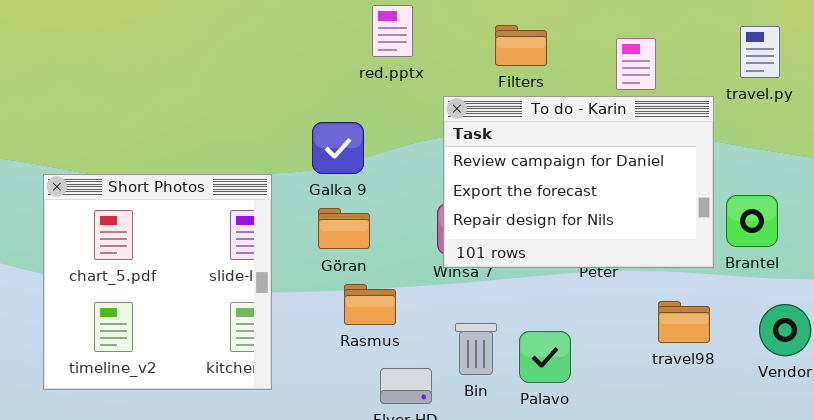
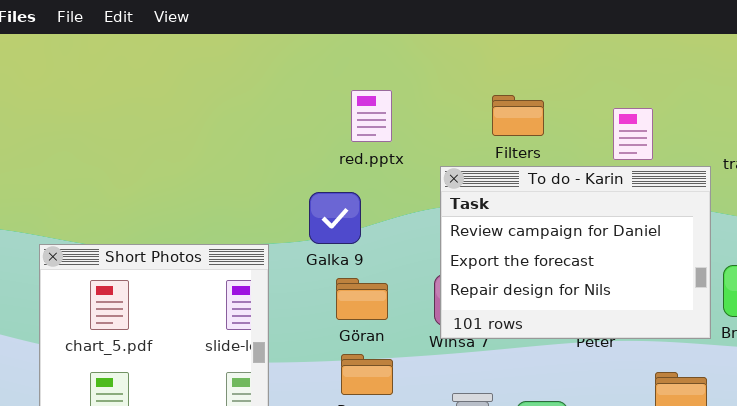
red.pptx: [372,5,413,57] -> [351,90,392,142], moved
Göran: [318,208,370,249] -> [336,278,388,320], moved

